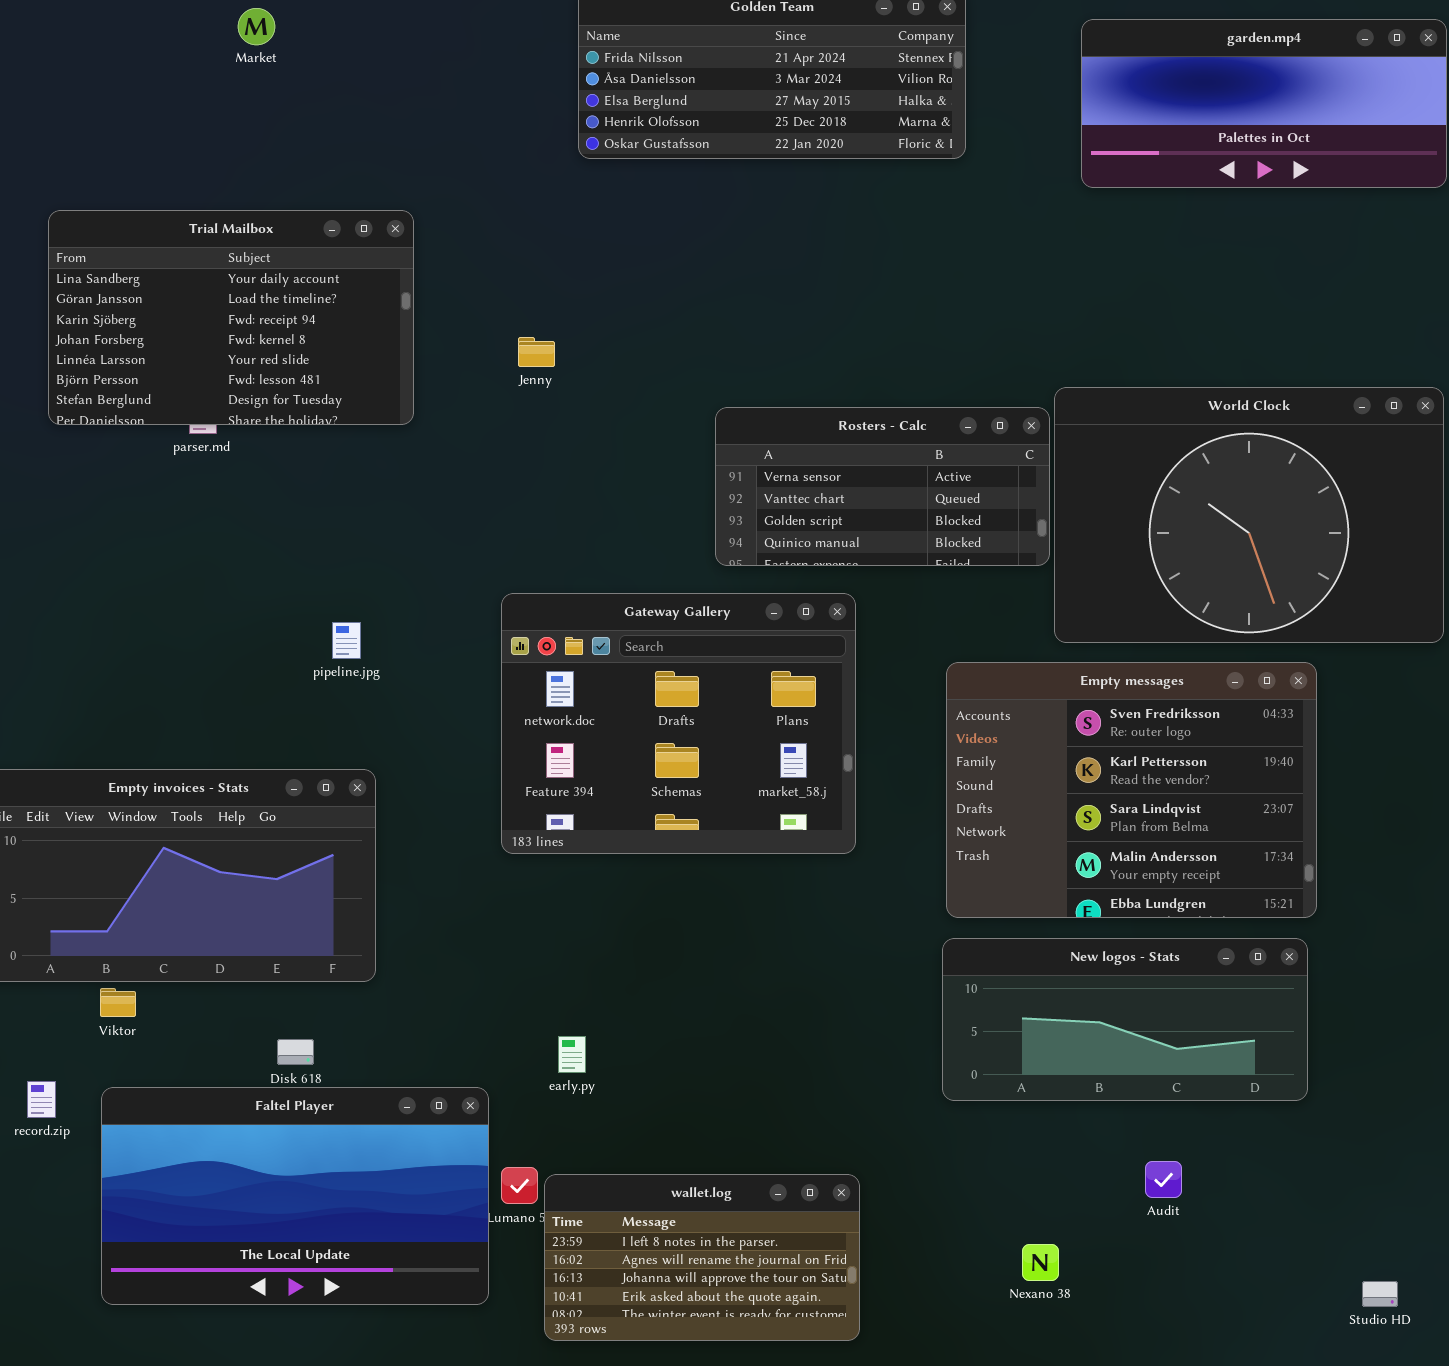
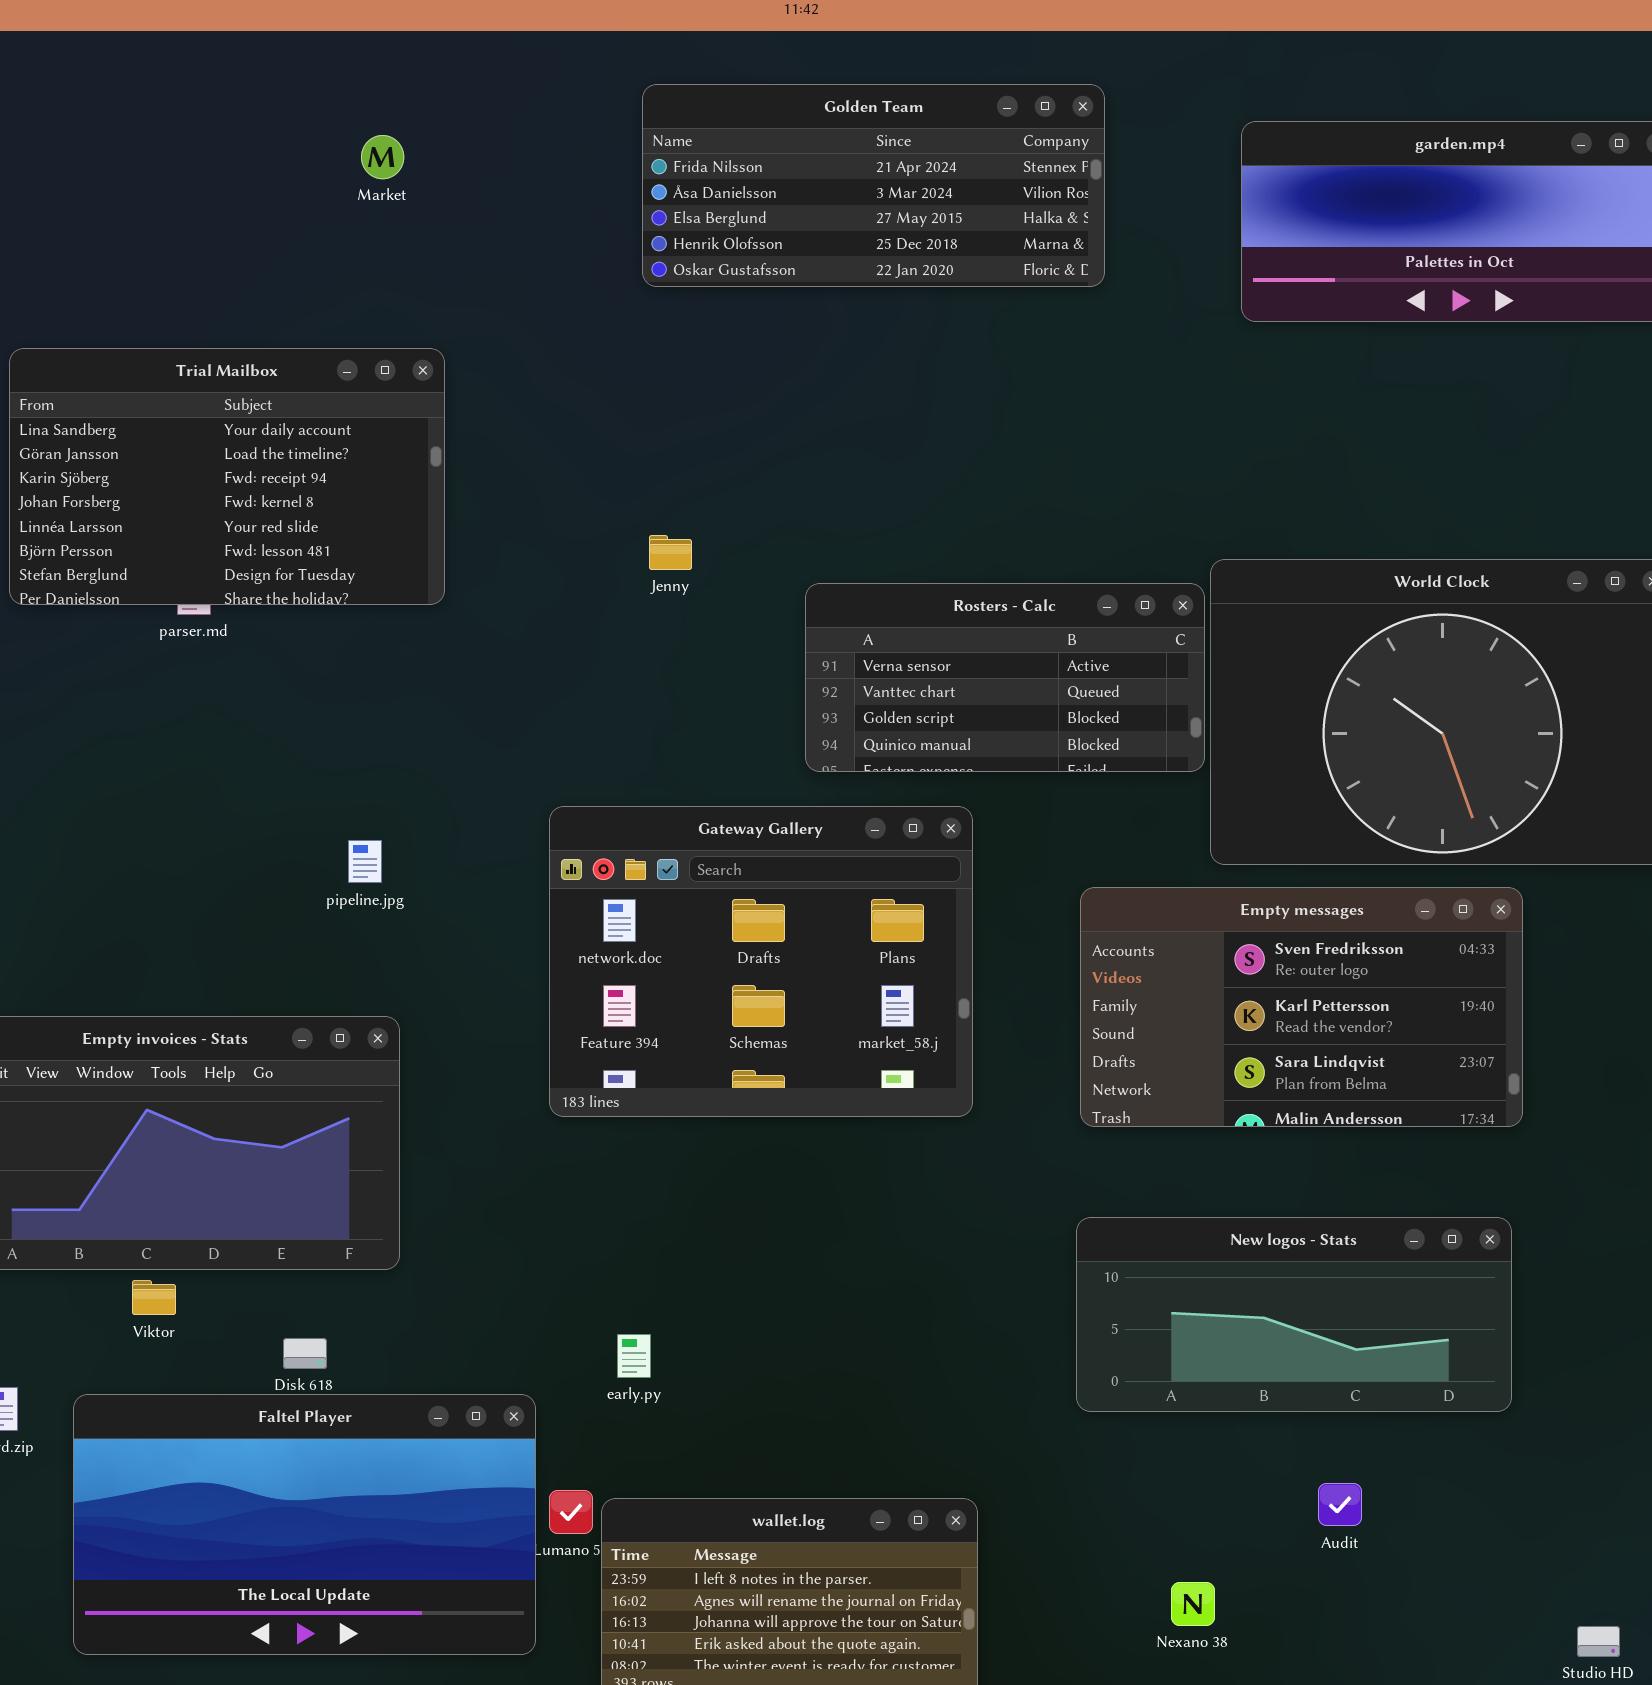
Market: [238,8,275,45] -> [361,135,404,179], moved
Jenny: [518,337,555,367] -> [649,535,692,570], moved
Empty messages: [946,662,1317,918] -> [1080,887,1523,1127], resized
Viktor: [100,988,136,1017] -> [132,1280,176,1315], moved

